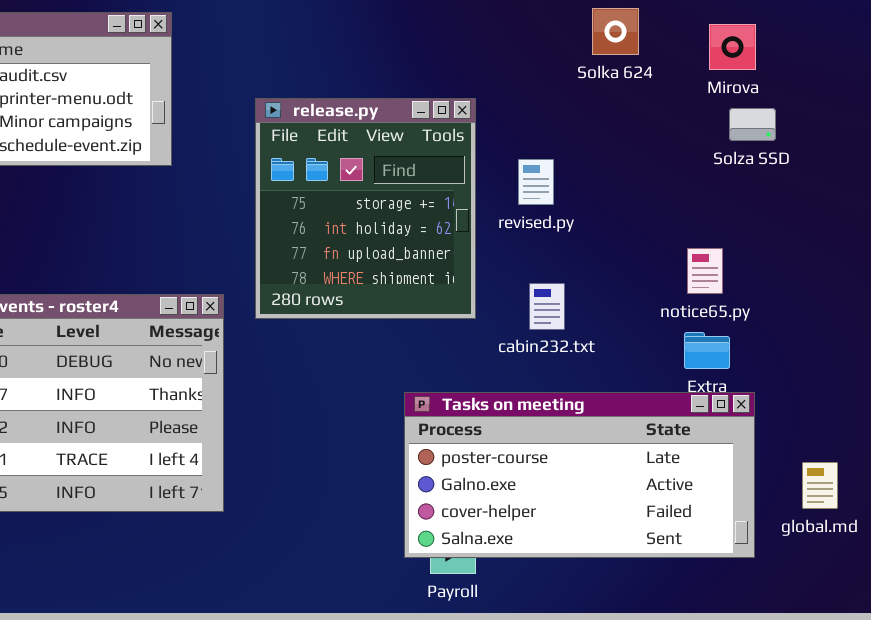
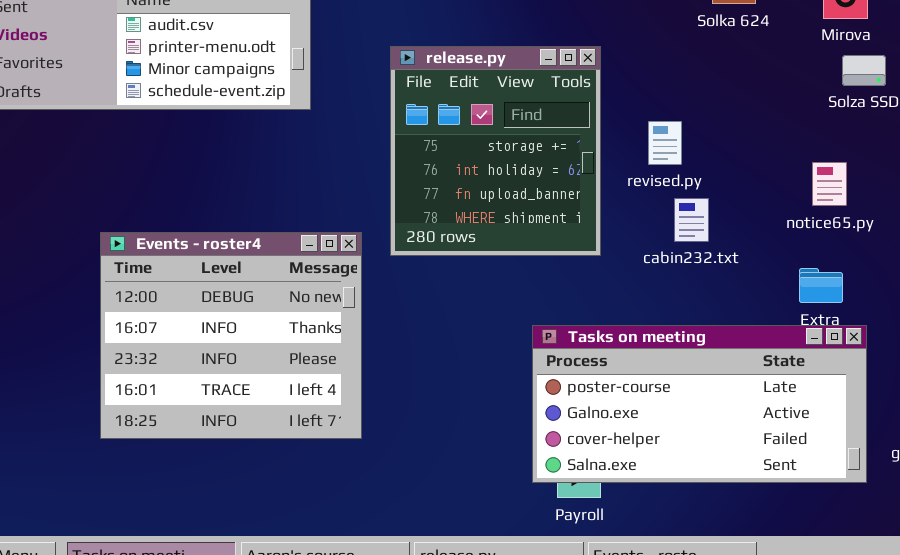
revised.py: [518,159,554,205] -> [648,121,682,165], moved
notice65.py: [687,248,723,294] -> [812,162,847,206], moved
cabin232.txt: [529,283,565,330] -> [674,198,709,242], moved

